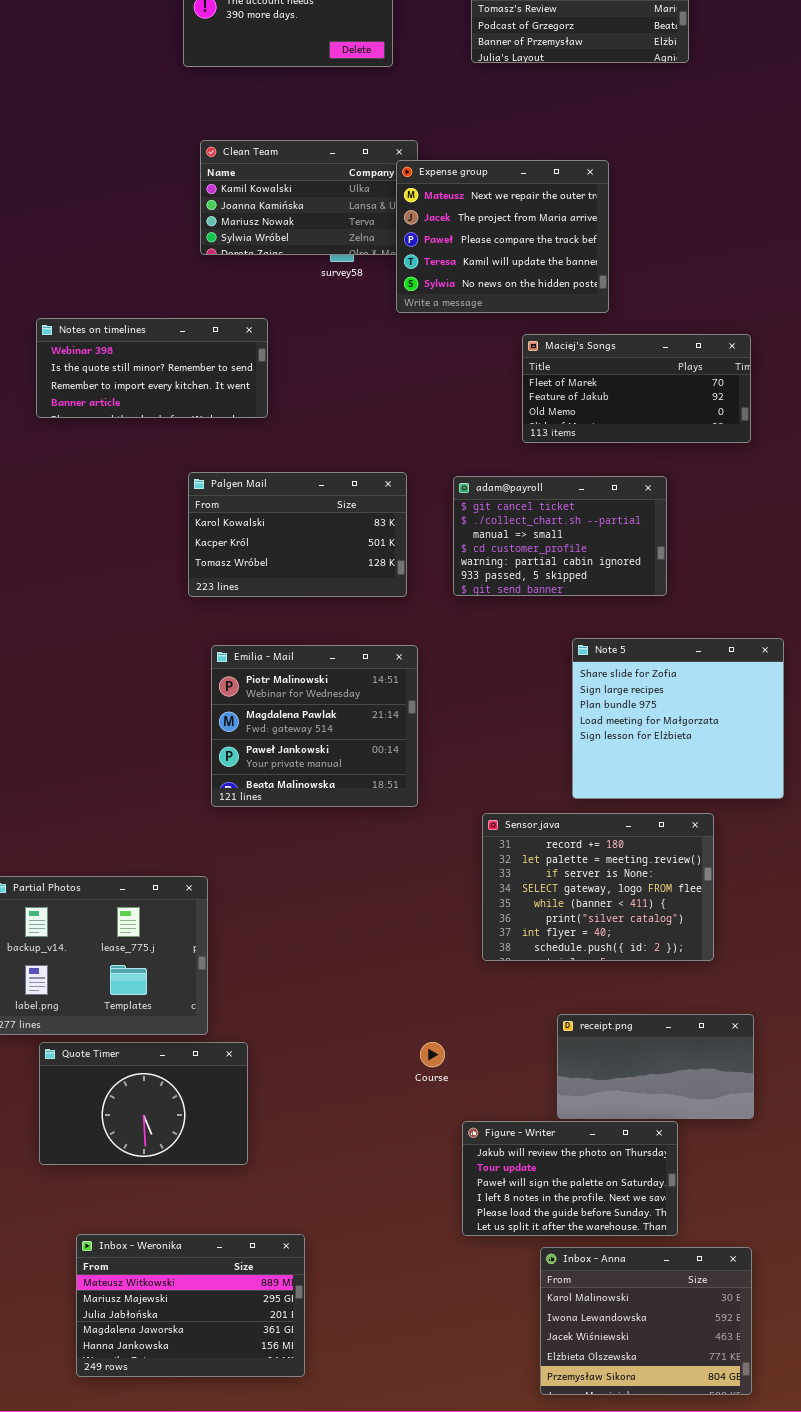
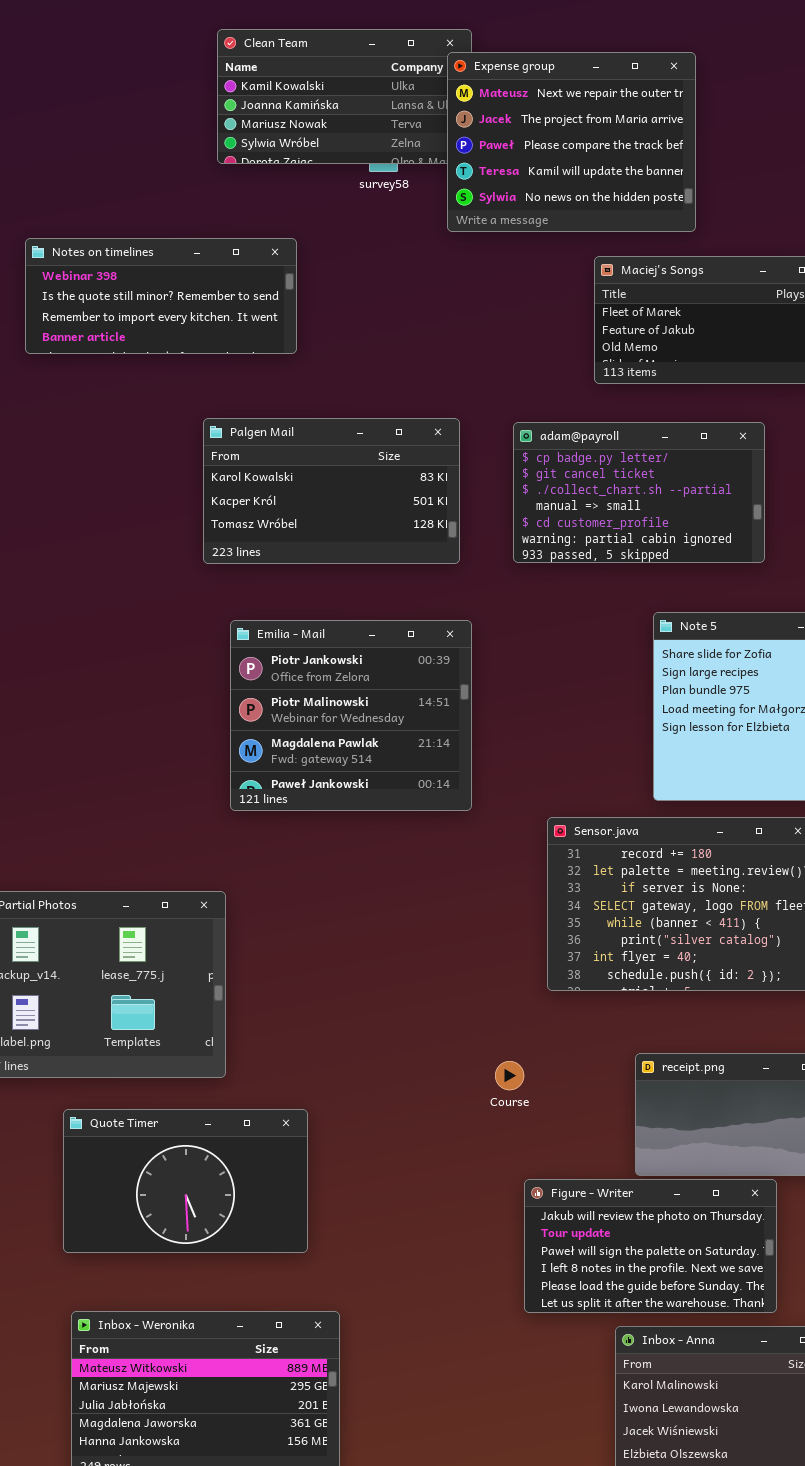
adam@payroll: [453,476,667,596] -> [513,422,765,563], scrolled up 1 row
Emilia - Mail: [211,645,418,807] -> [230,620,472,811], scrolled up 1 row
Quote Timer: [39,1042,248,1165] -> [63,1109,308,1253], moved
Course: [420,1042,445,1067] -> [495,1061,524,1090], moved

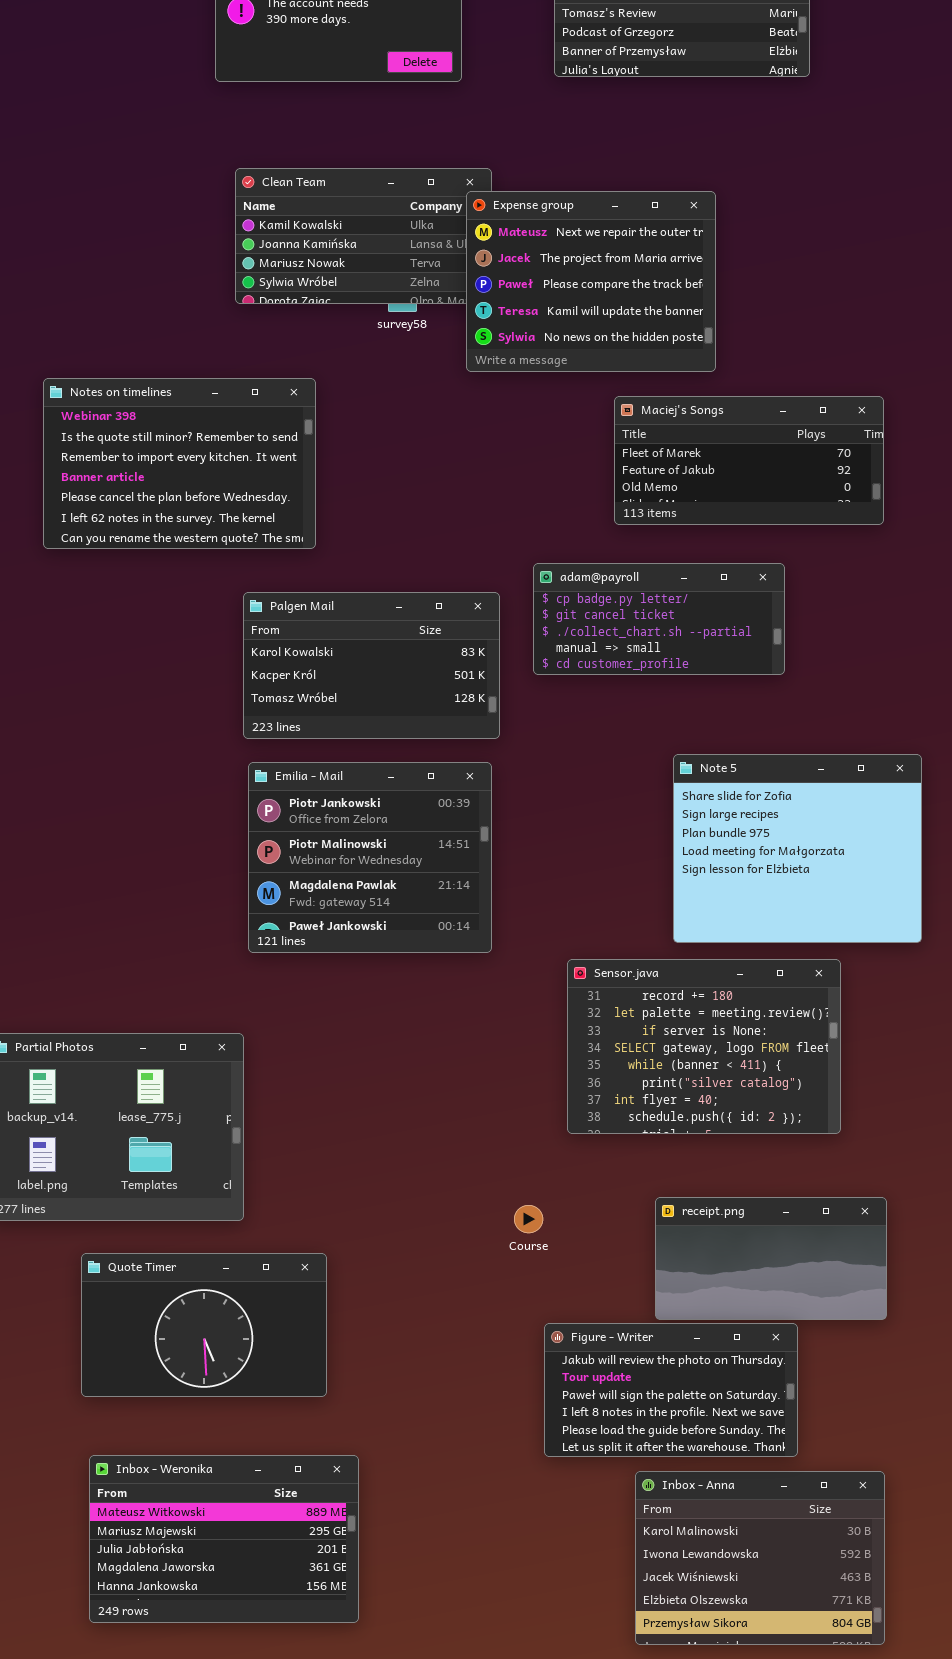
Notes on timelines: [25,238,297,354] -> [43,378,316,549], resized
Palgen Mail: [203,418,460,564] -> [243,592,500,739], moved
adam@payroll: [513,422,765,563] -> [533,563,785,675], resized

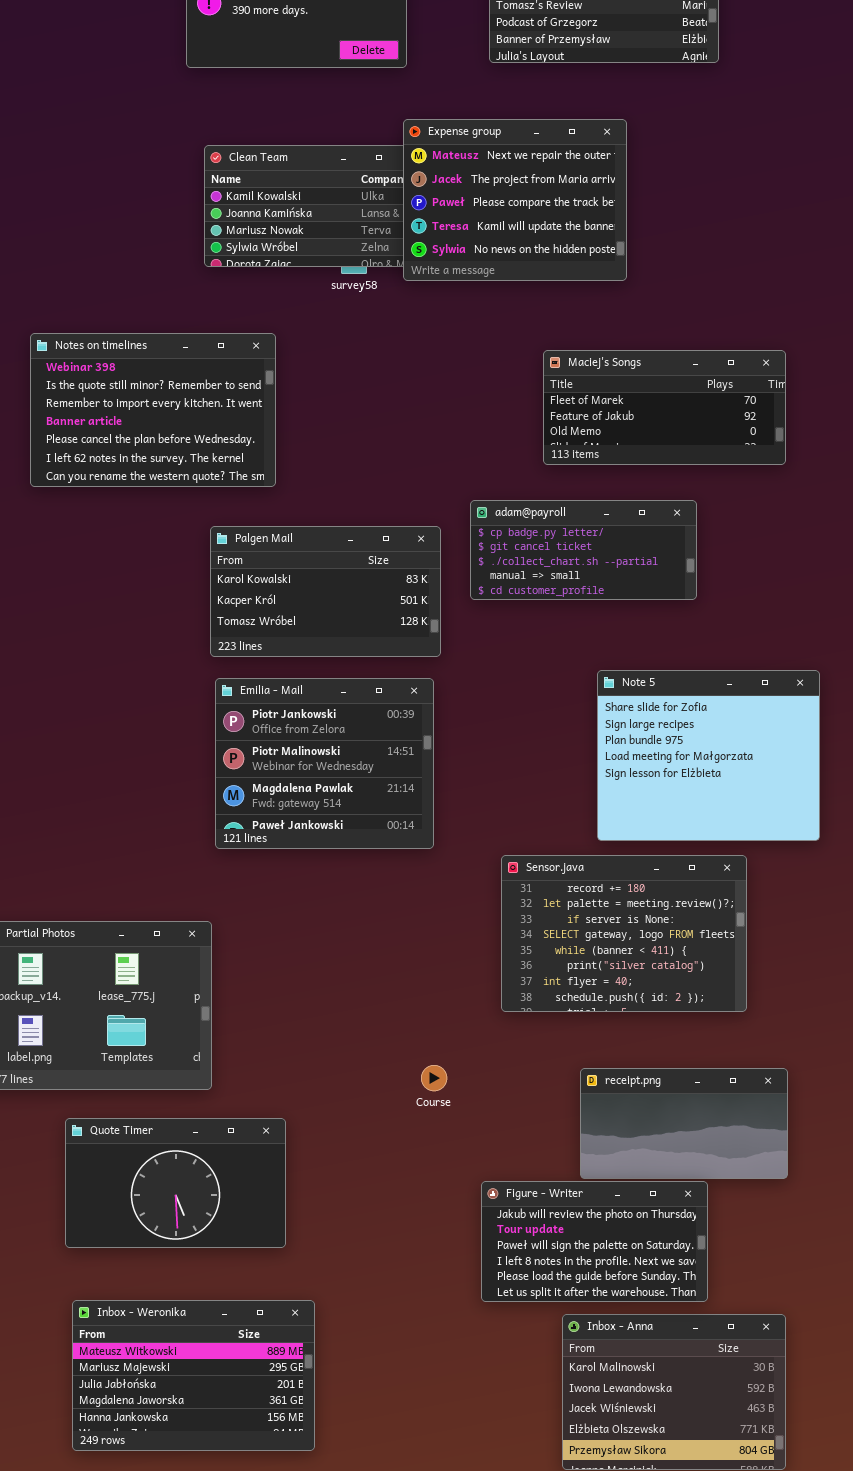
Expense group: [466,191,716,372] -> [403,119,627,281], moved
Course: [514,1205,543,1233] -> [421,1065,447,1091], moved

